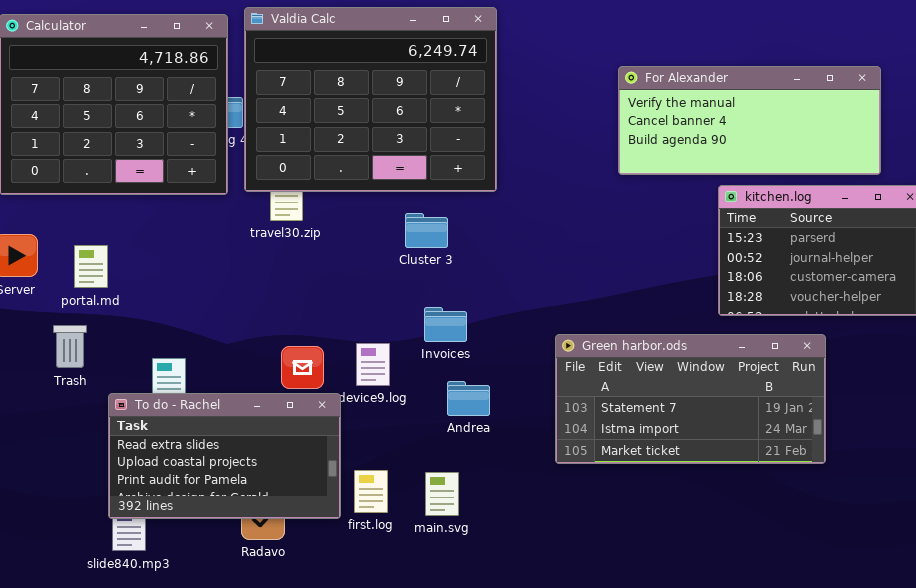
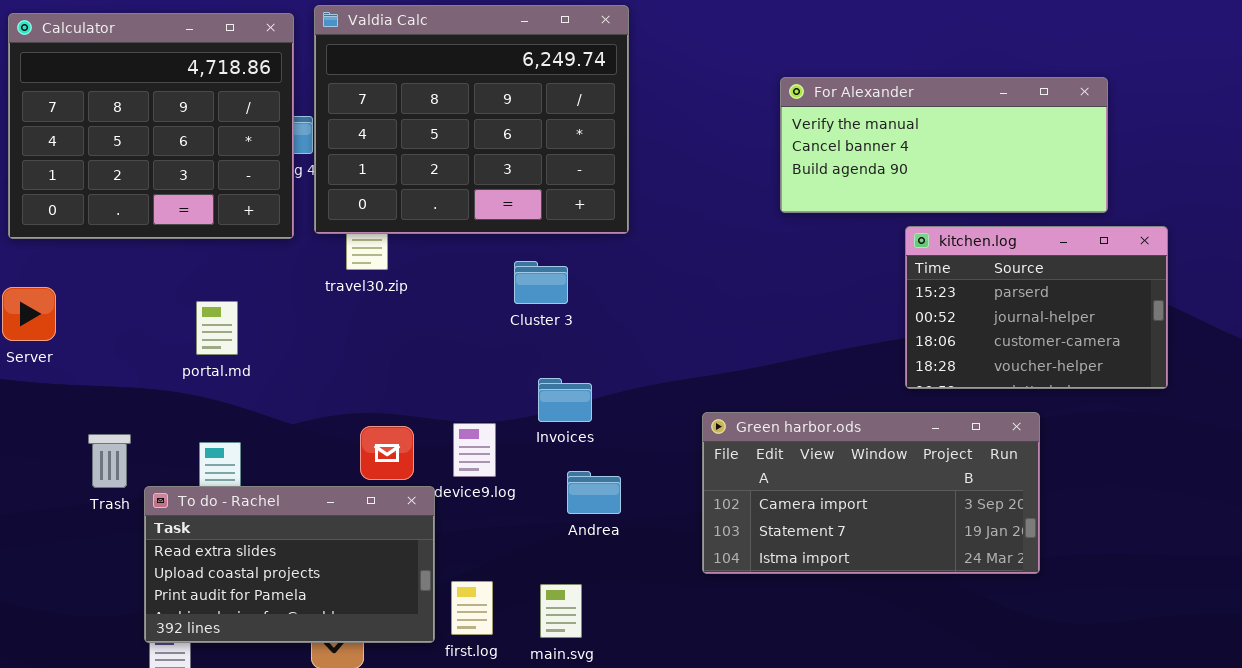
portal.md: [74,245,108,288] -> [196,301,238,355], moved
Trash: [53,325,87,368] -> [88,434,131,488], moved
Green harbor.ods: [555,334,826,464] -> [702,412,1040,574], scrolled up 1 row

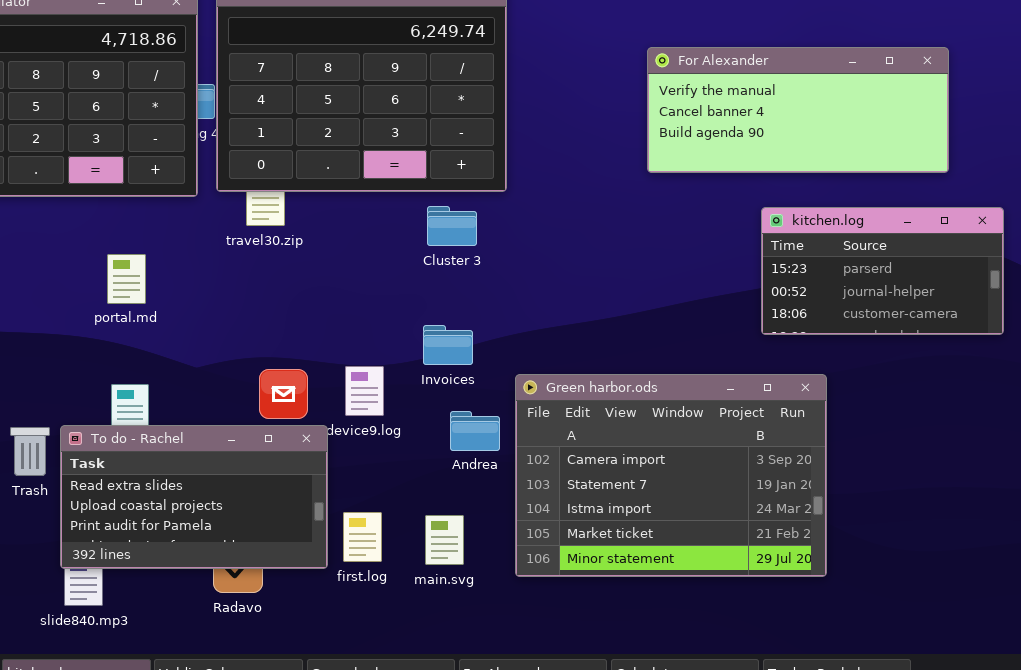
kitchen.log: [905,226,1168,389] -> [761,207,1004,335], resized
Cluster 3: [514,261,568,304] -> [427,206,477,246], moved
Green harbor.ods: [702,412,1040,574] -> [515,374,827,577], moved, resized
Trash: [88,434,131,488] -> [10,427,50,476], moved

